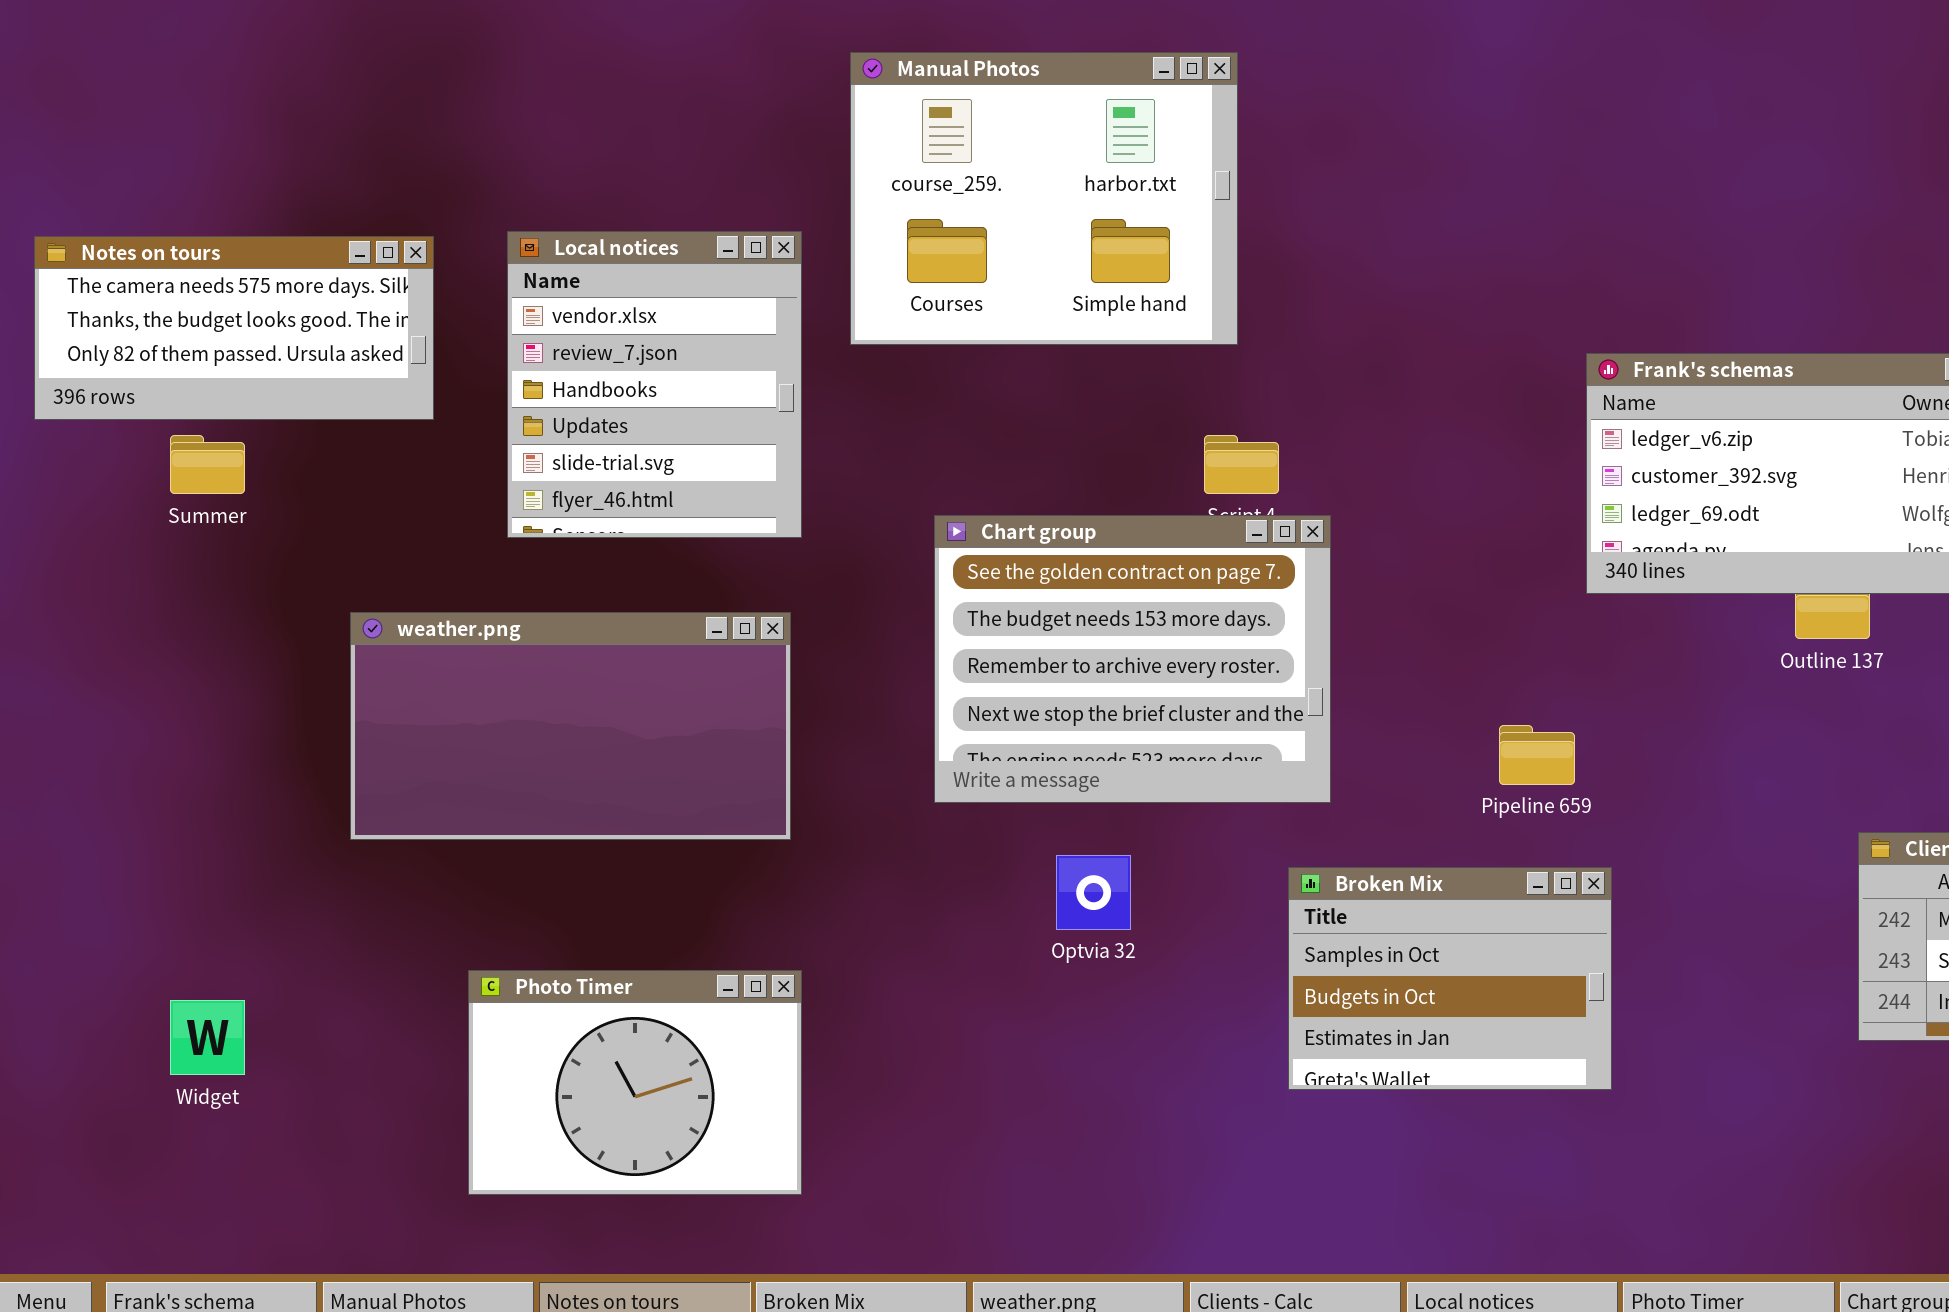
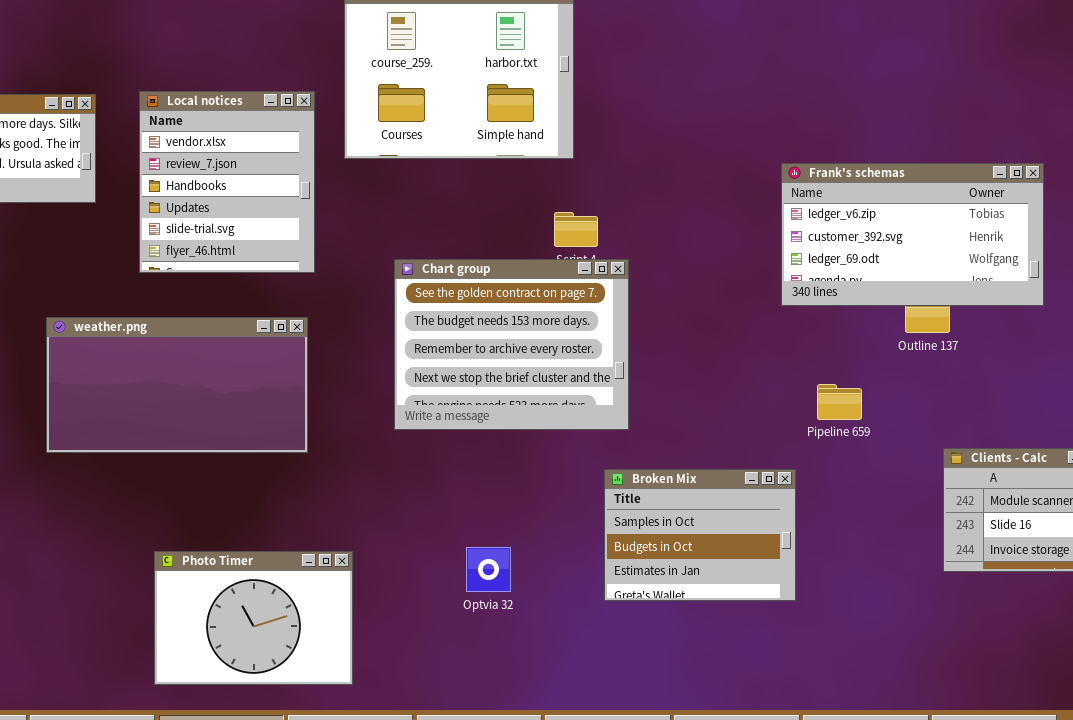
Pipeline 659: [1499,725,1575,785] -> [817,384,862,420], moved
Optvia 32: [1056,855,1131,930] -> [466,547,511,592], moved
Photo Timer: [468,970,802,1195] -> [154,551,353,685], moved

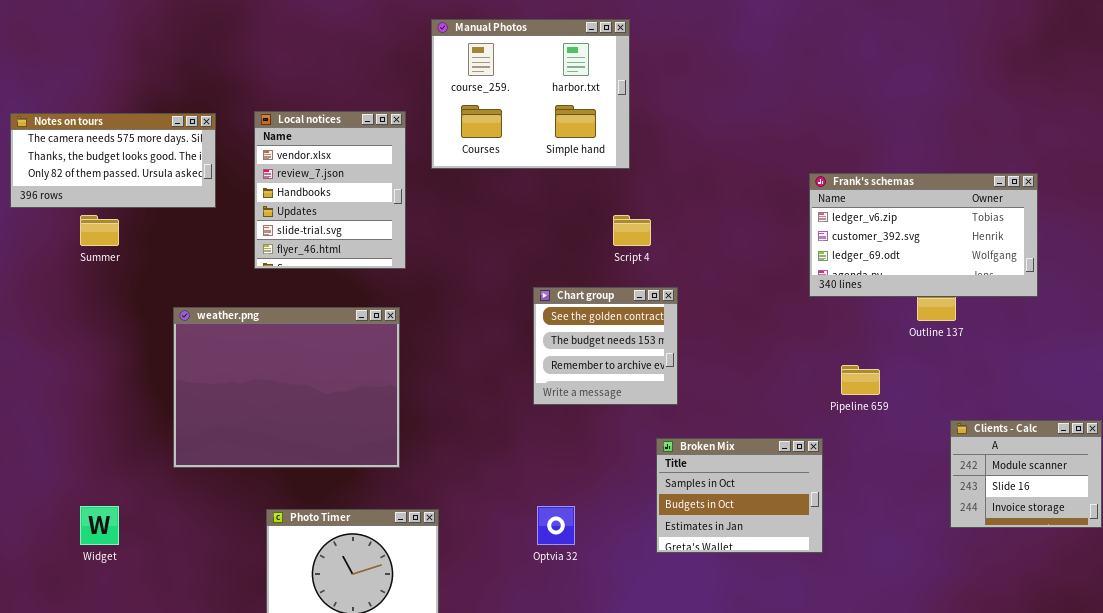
Chart group: [394,259,629,430] -> [533,287,678,405], resized
weather.png: [46,317,308,453] -> [173,307,400,468], resized

